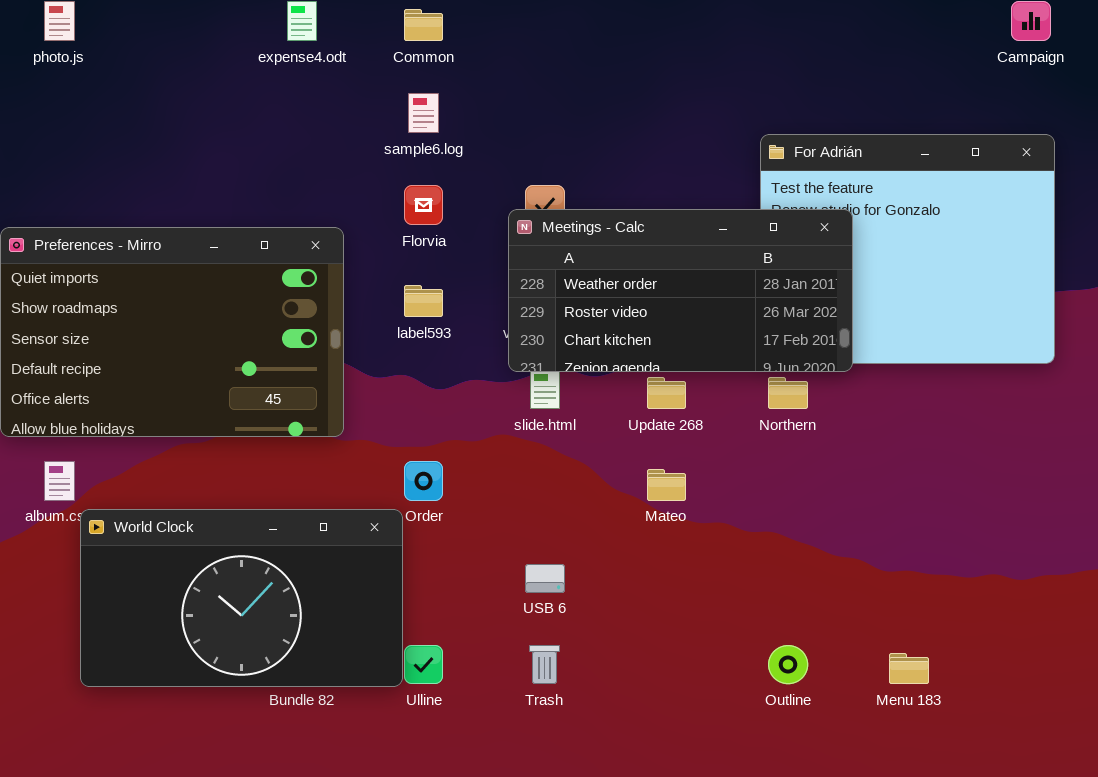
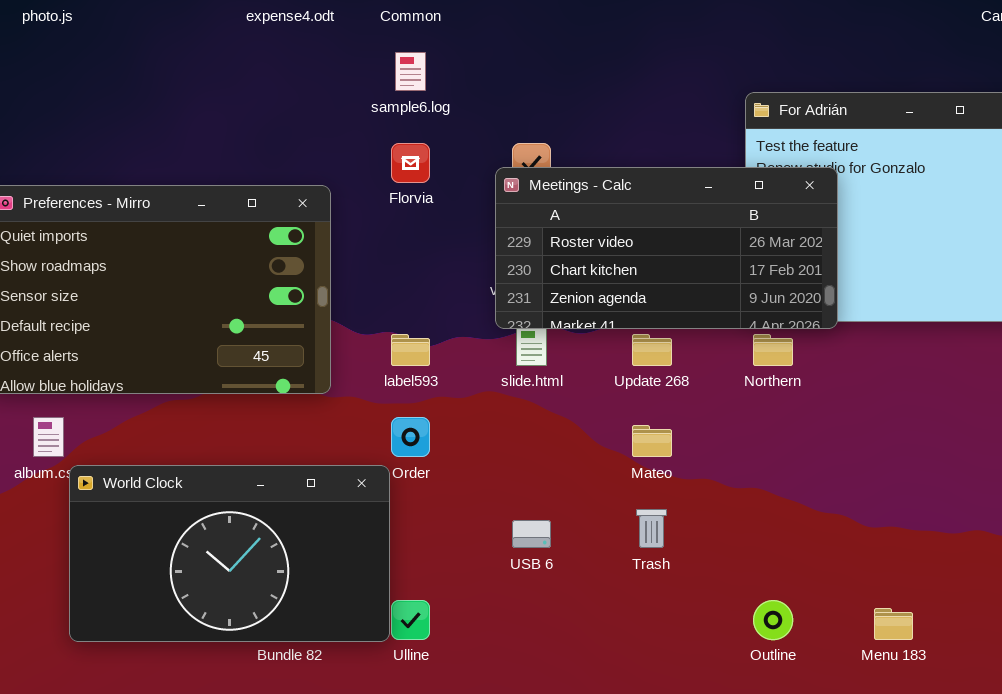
Meetings - Calc: [508,209,853,372] -> [495,167,838,329], scrolled down 1 row
label593: [404,285,443,317] -> [391,334,430,366], moved
Trash: [529,645,560,684] -> [636,509,667,548], moved

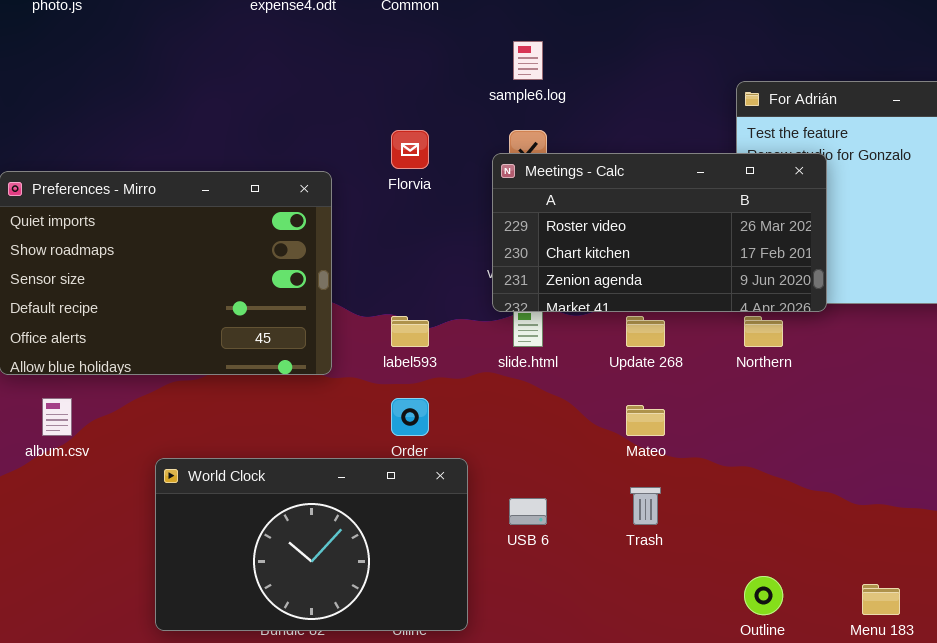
sample6.log: [395,52,426,91] -> [513,41,543,80], moved
World Clock: [69,465,390,642] -> [155,458,468,631], moved

